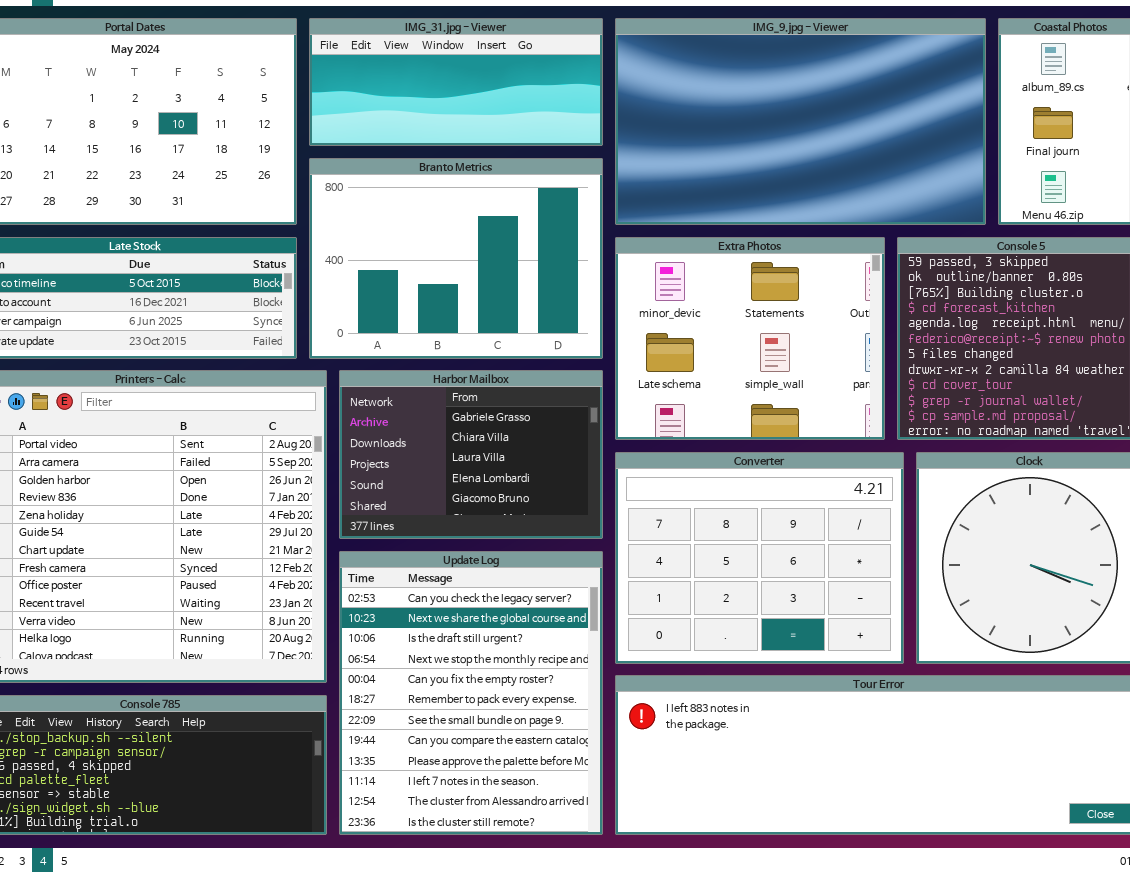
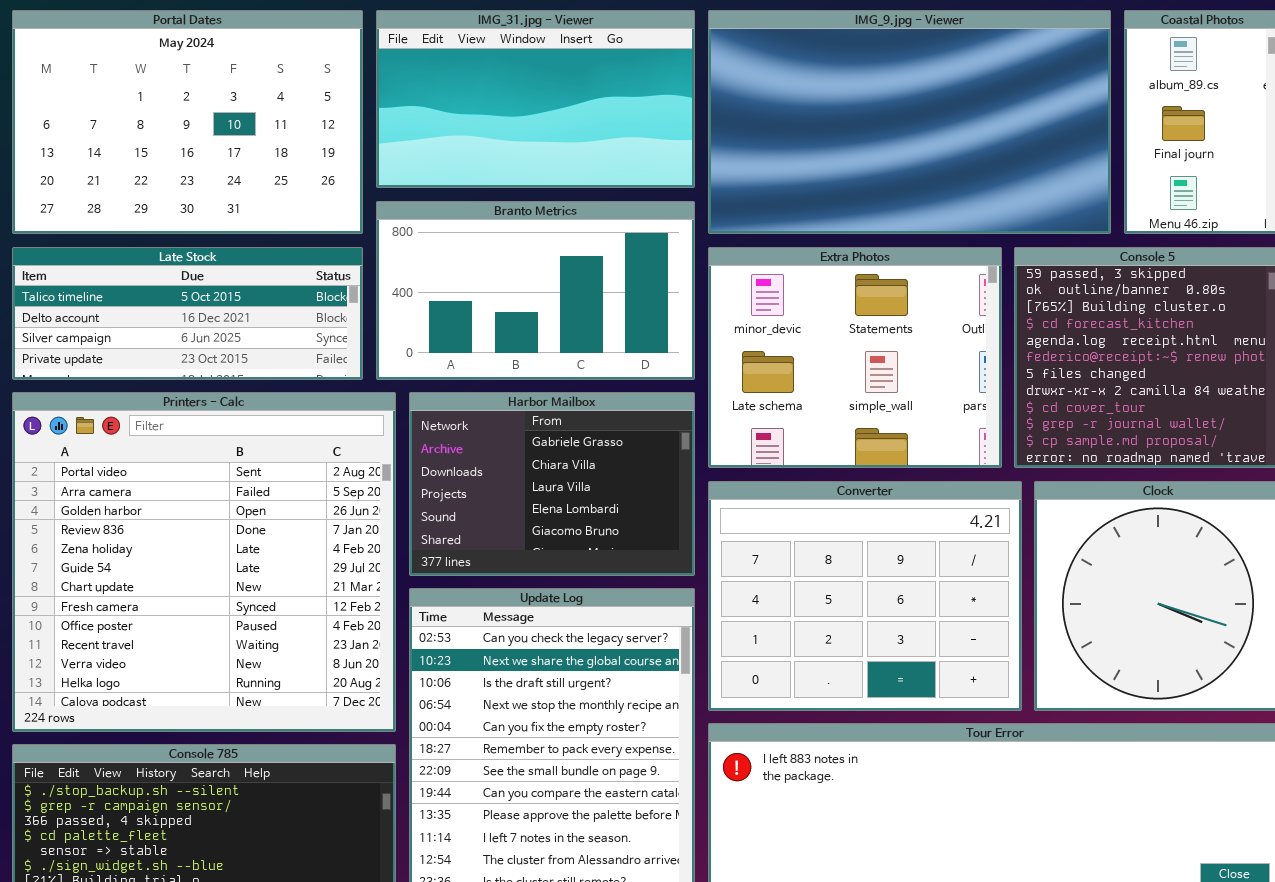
IMG_31.jpg - Viewer: [309,18,603,146] -> [376,10,695,188], resized
Branto Metrics: [309,158,603,359] -> [376,201,695,380], resized

